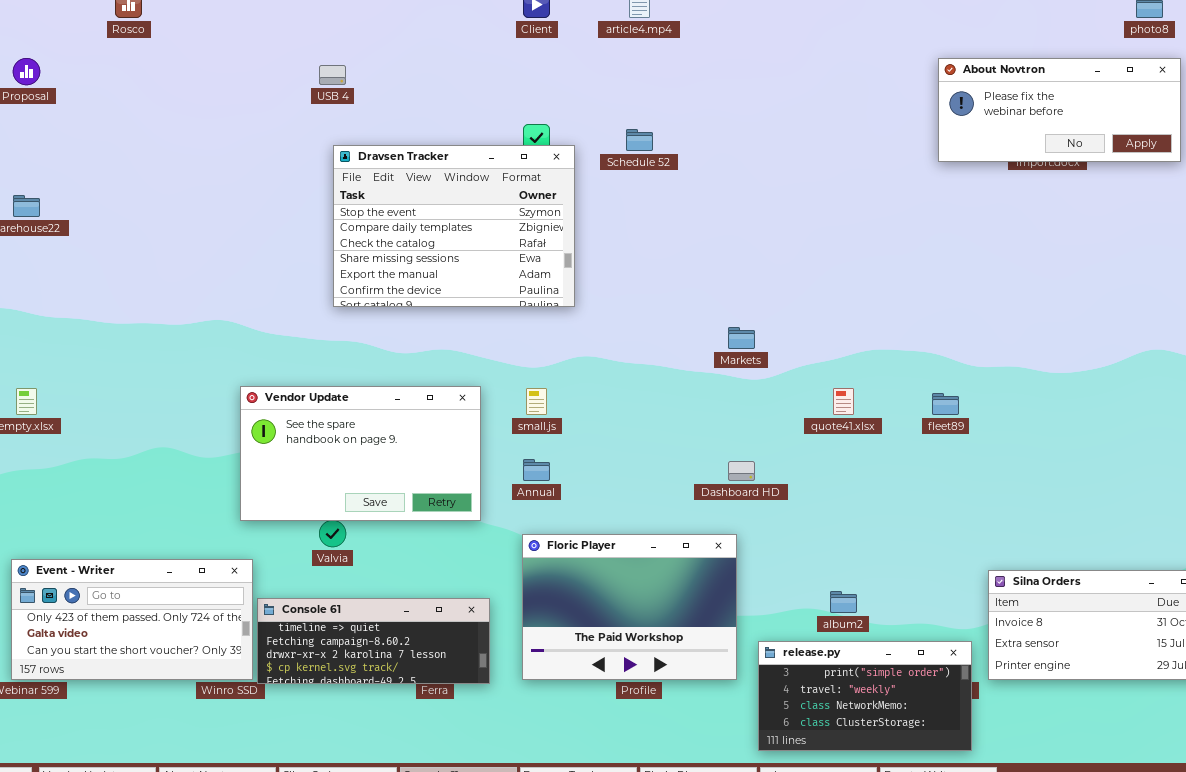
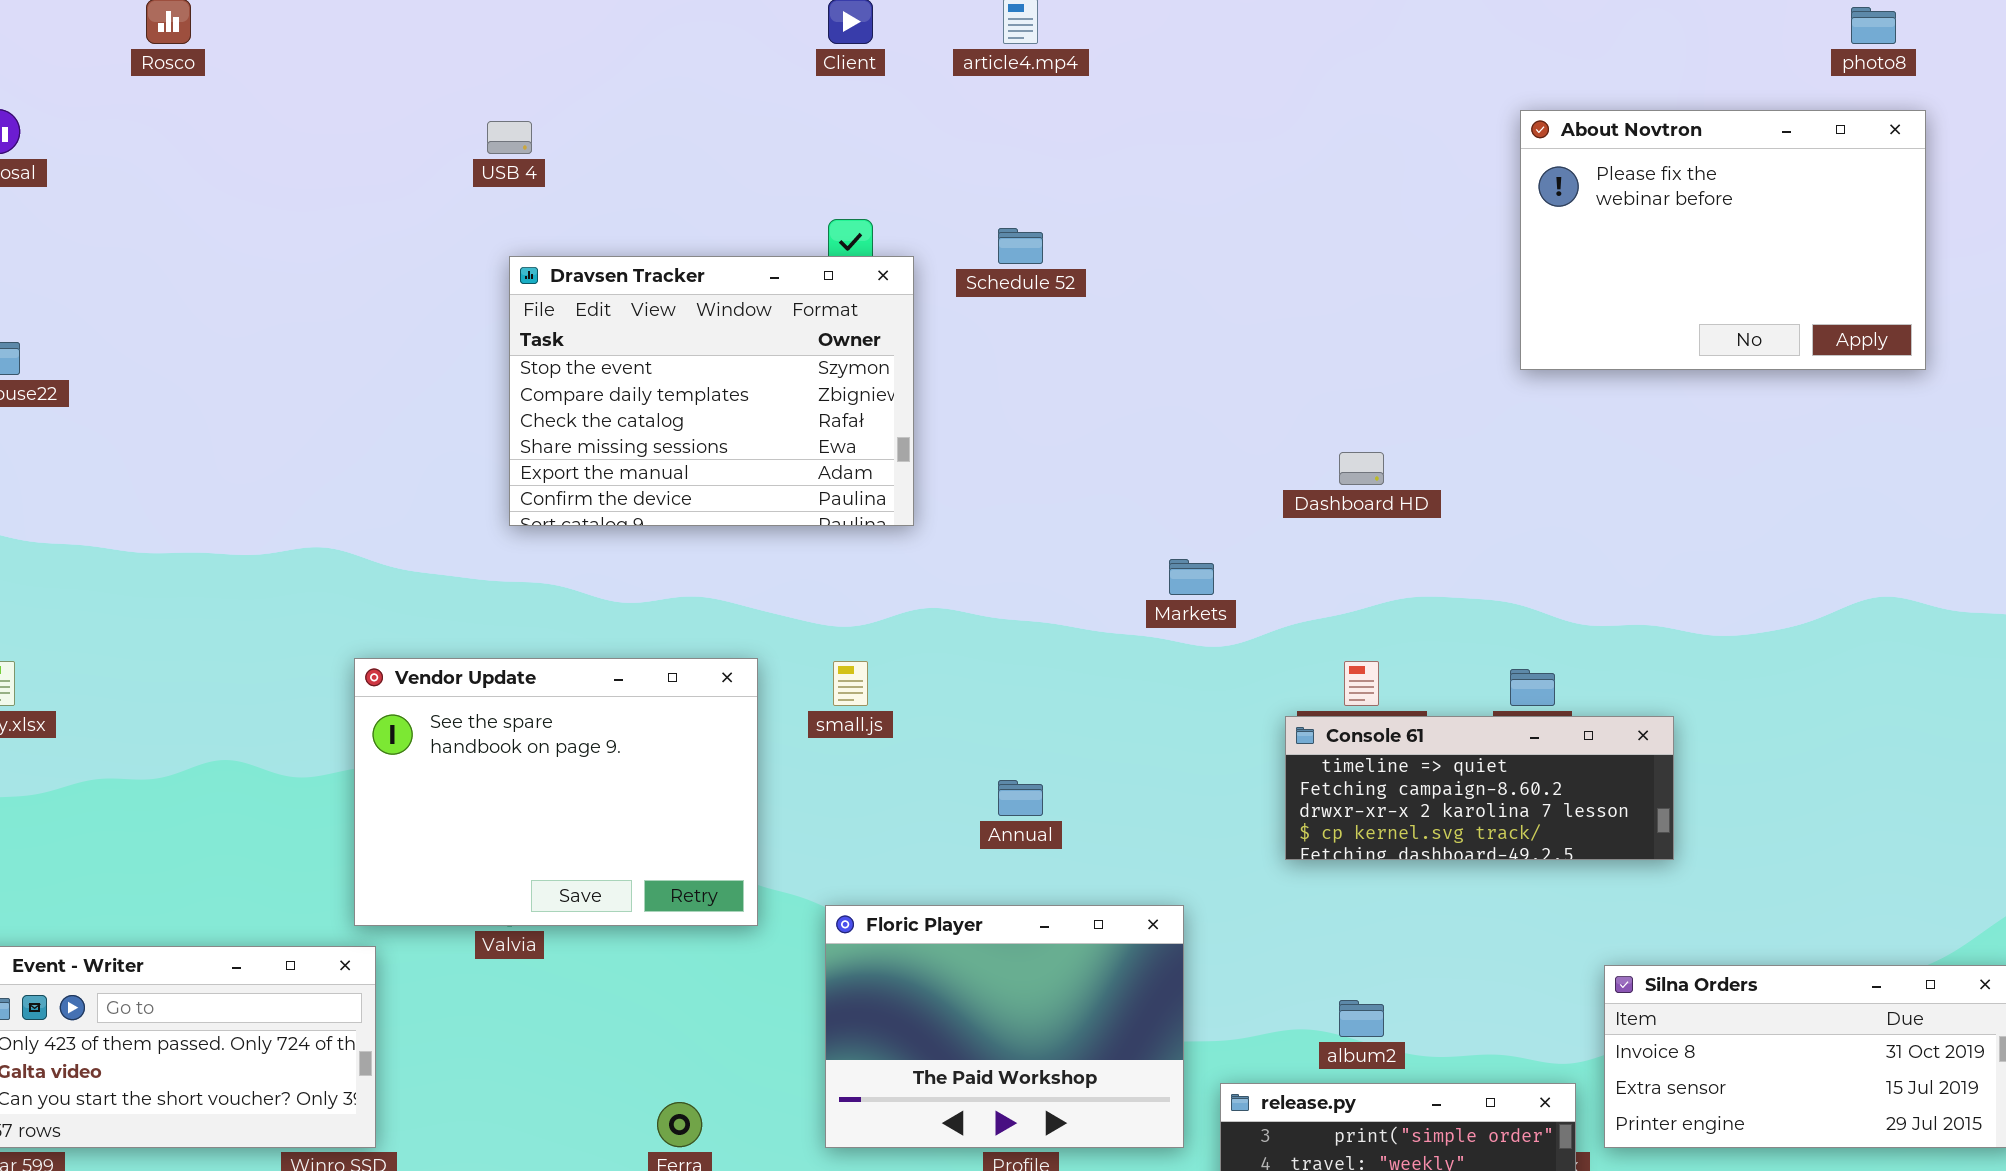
About Novtron: [938,58,1181,162] -> [1520,110,1926,370], resized
Vendor Update: [240,386,481,521] -> [354,658,758,926], resized
Annual: [523,459,550,481] -> [998,780,1043,816], moved
Dashboard HD: [728,461,755,481] -> [1339,452,1384,485], moved
Console 61: [257,598,490,684] -> [1285,716,1674,860], moved

